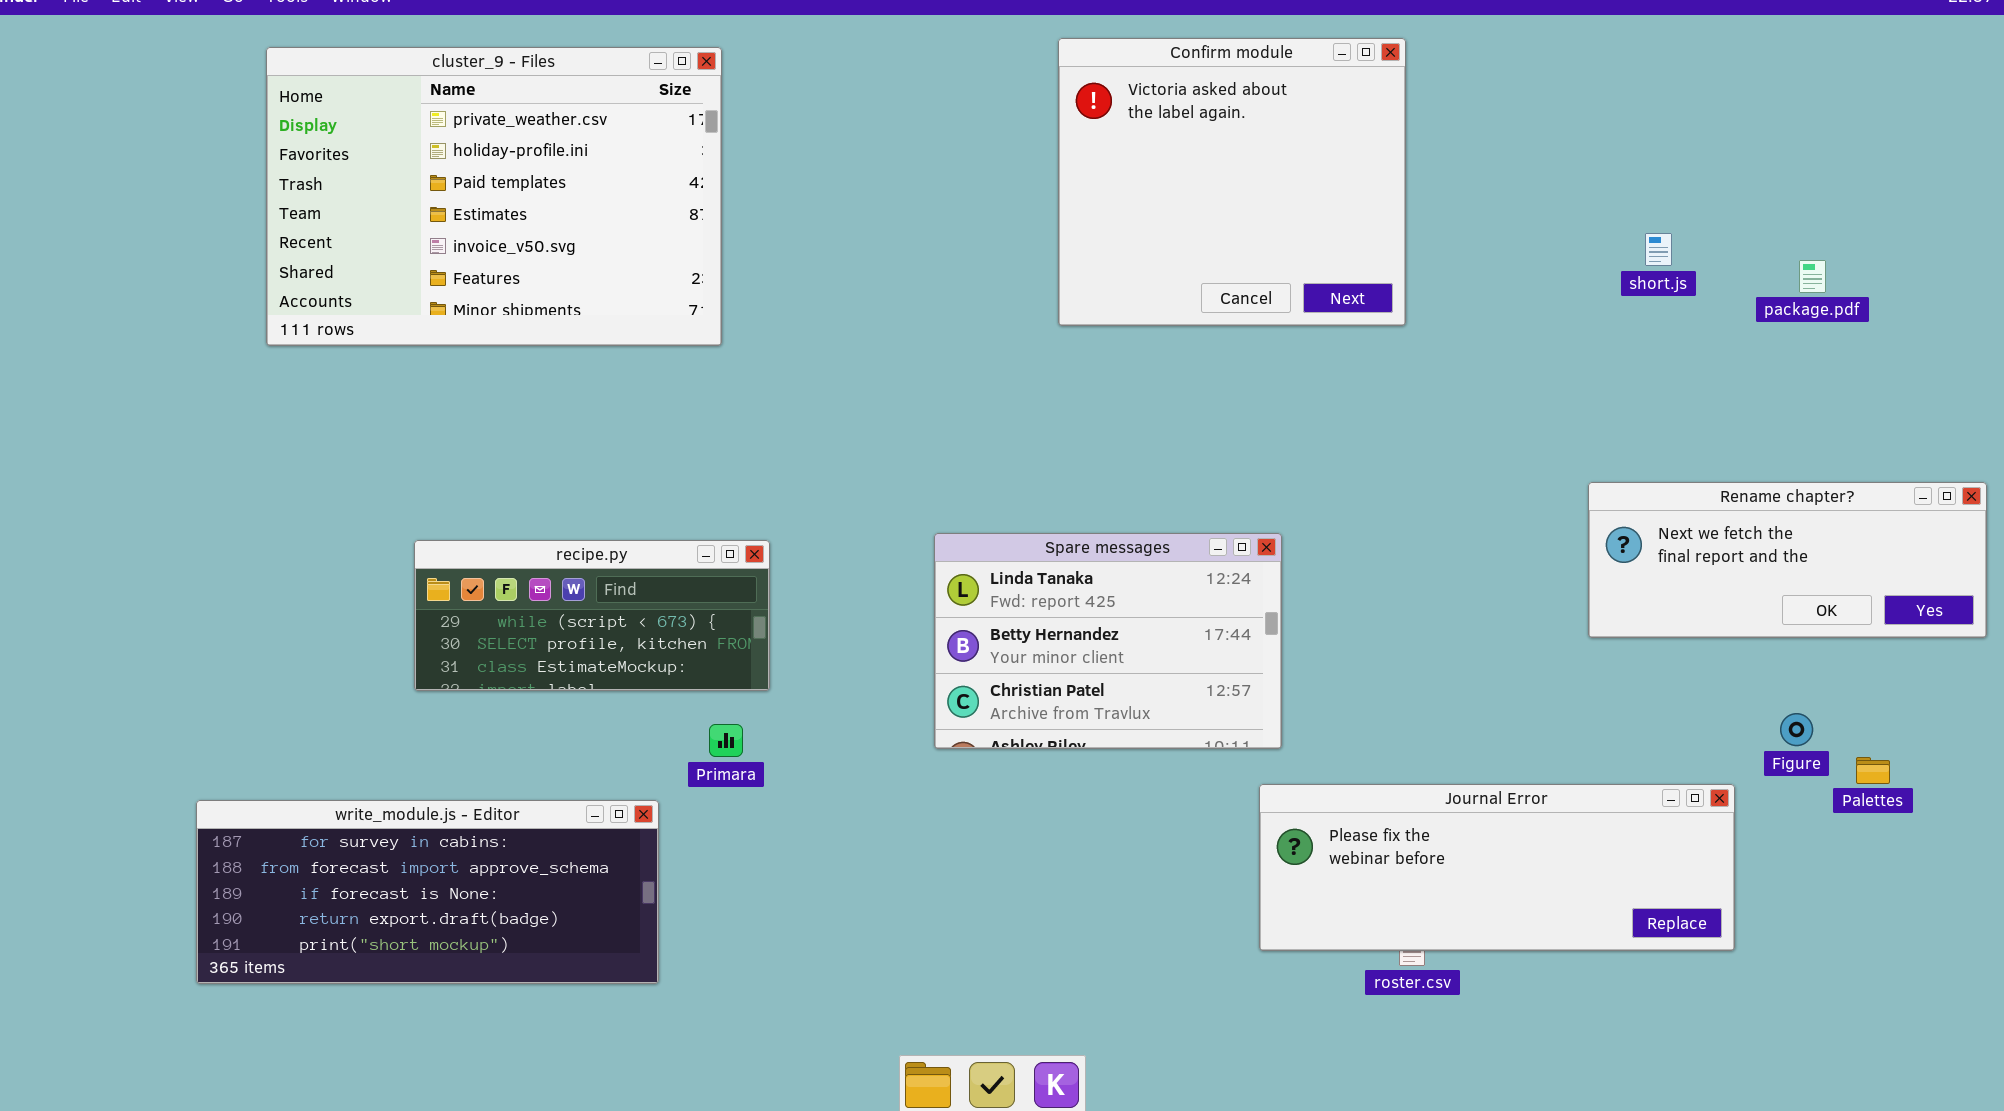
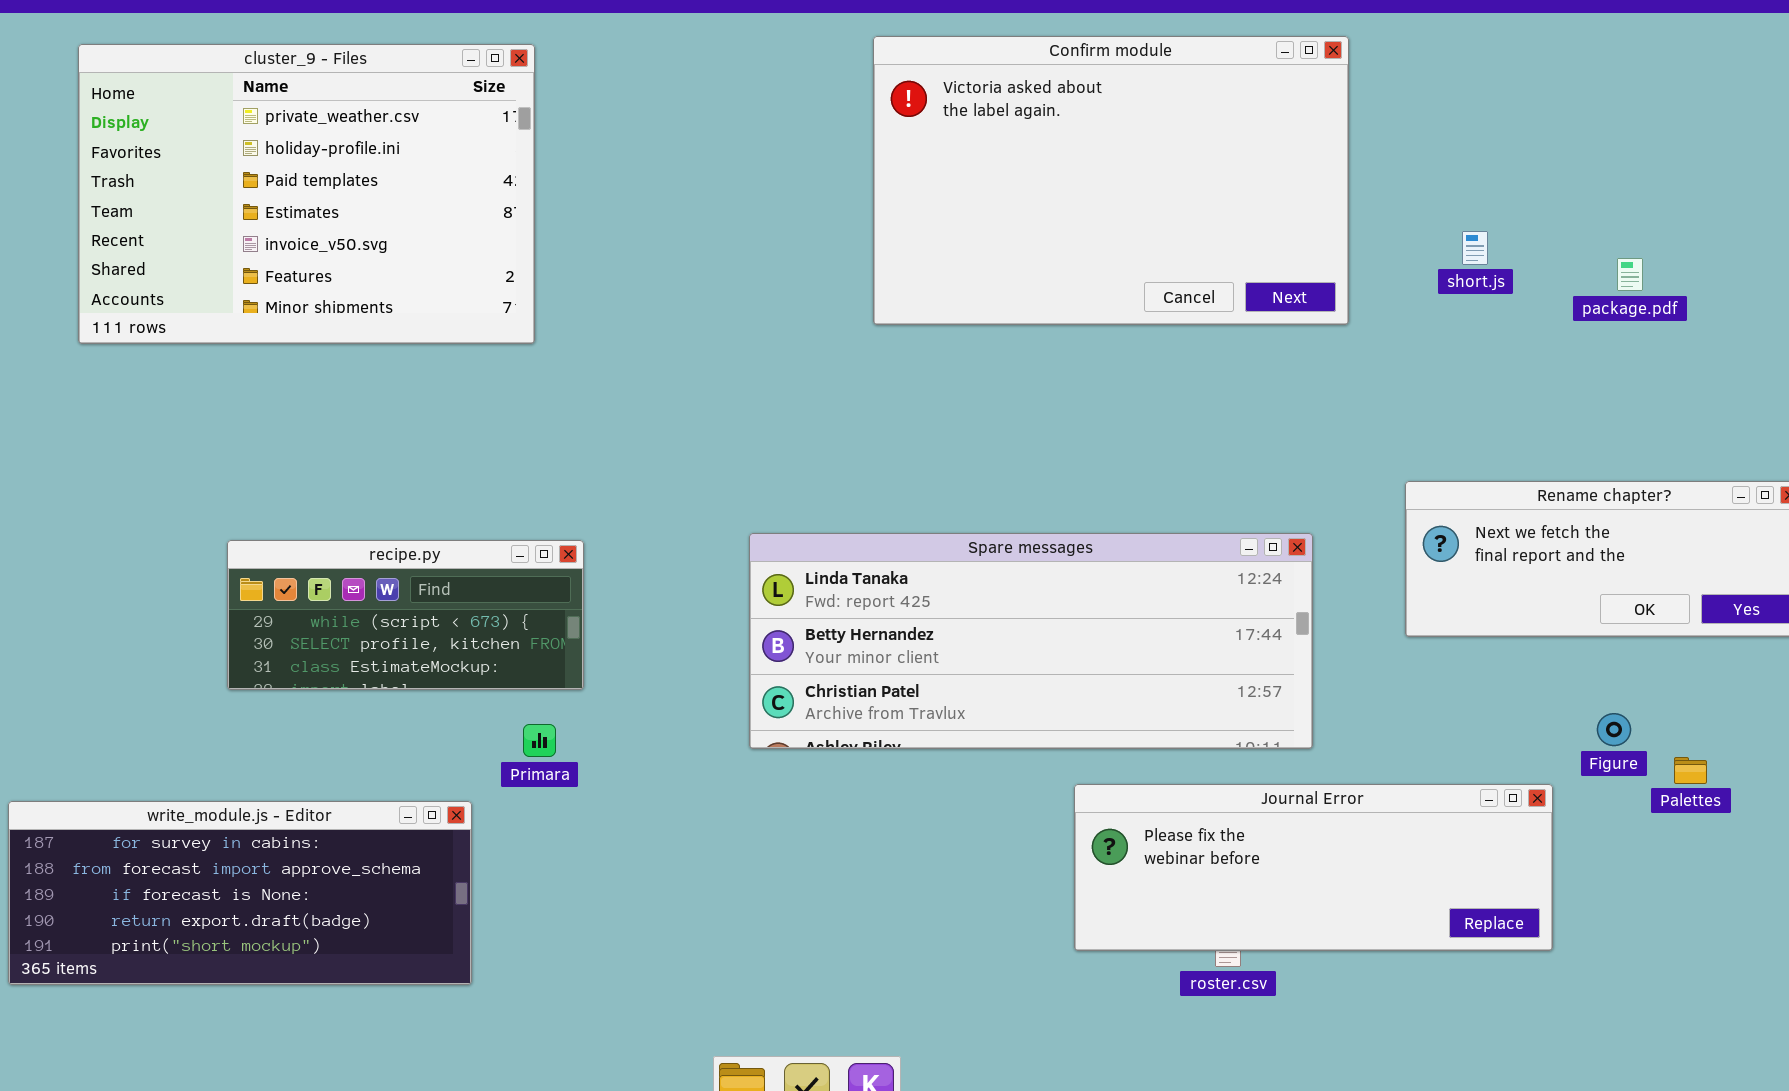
Confirm module: [1058,38,1406,326] -> [873,36,1349,325], resized
Spare messages: [934,533,1282,749] -> [749,533,1313,749], resized

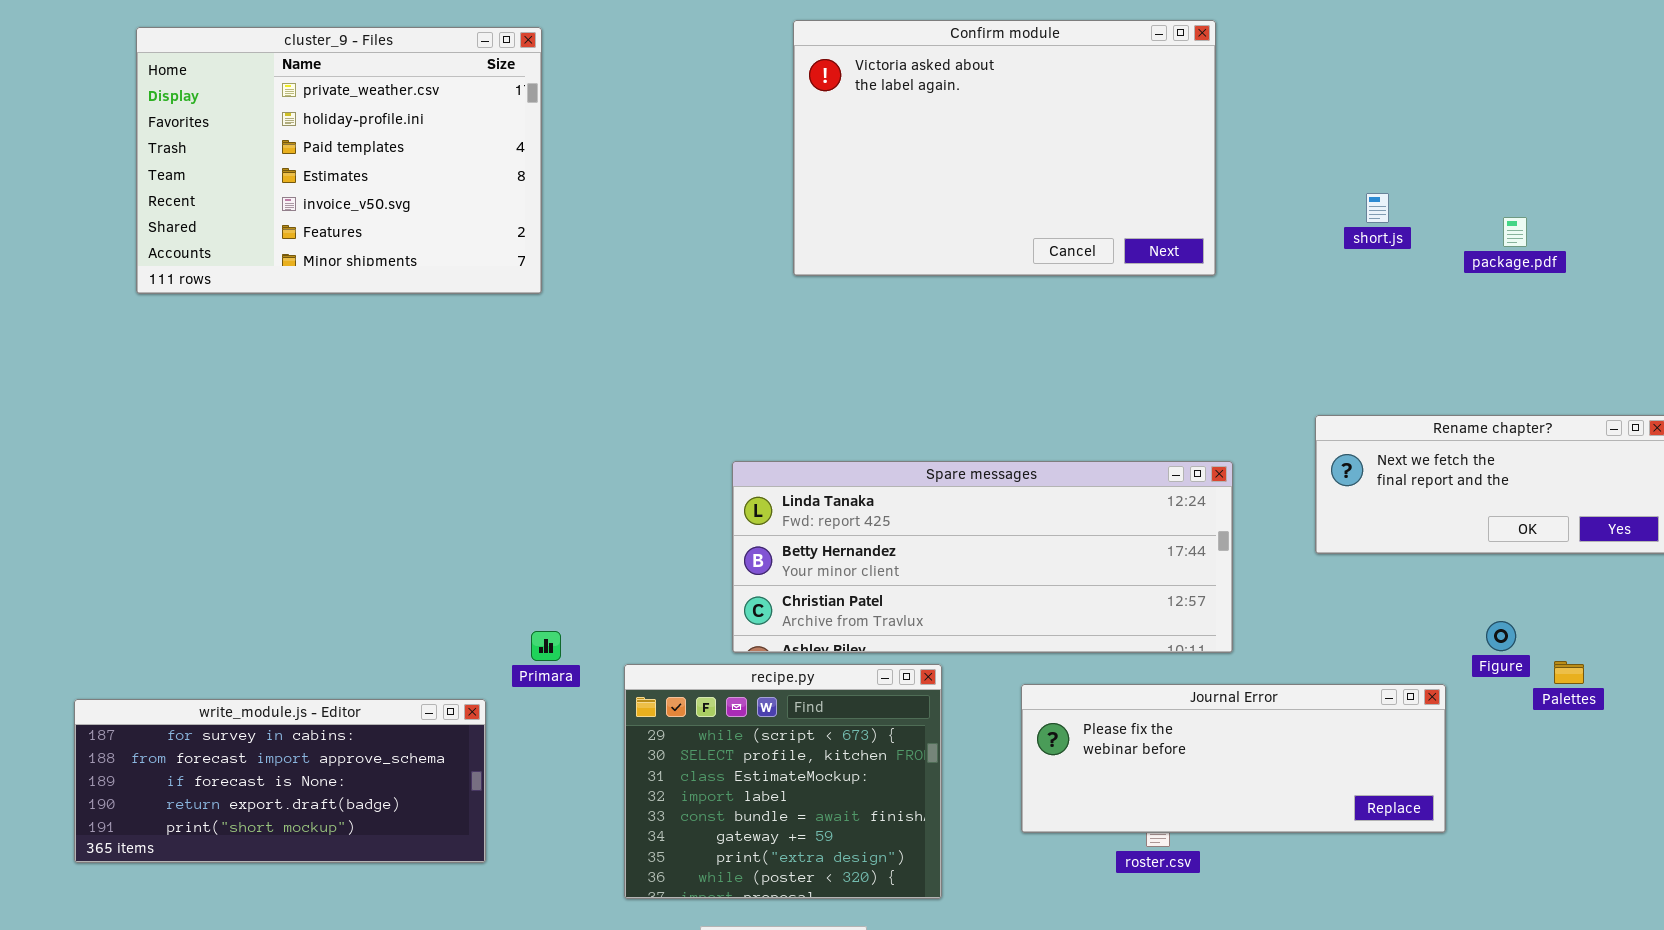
Confirm module: [873,36,1349,325] -> [793,20,1216,276], moved
recipe.py: [227,540,584,690] -> [624,664,942,899], moved, resized

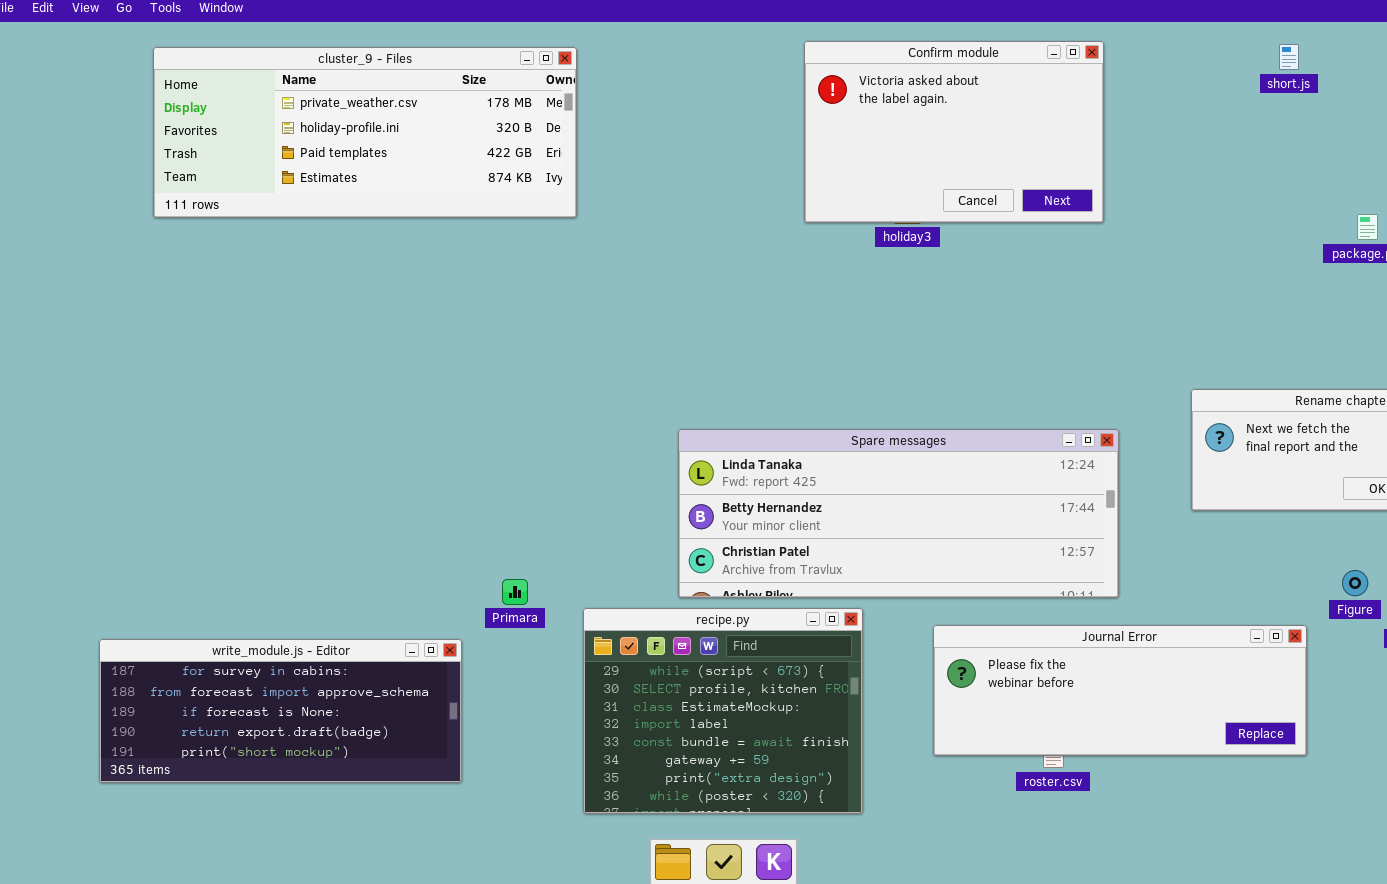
Confirm module: [793,20,1216,276] -> [804,41,1104,223], resized
cluster_9 - Files: [136,27,542,294] -> [153,47,577,218], resized
short.js: [1366,193,1389,223] -> [1279,44,1299,70], moved

